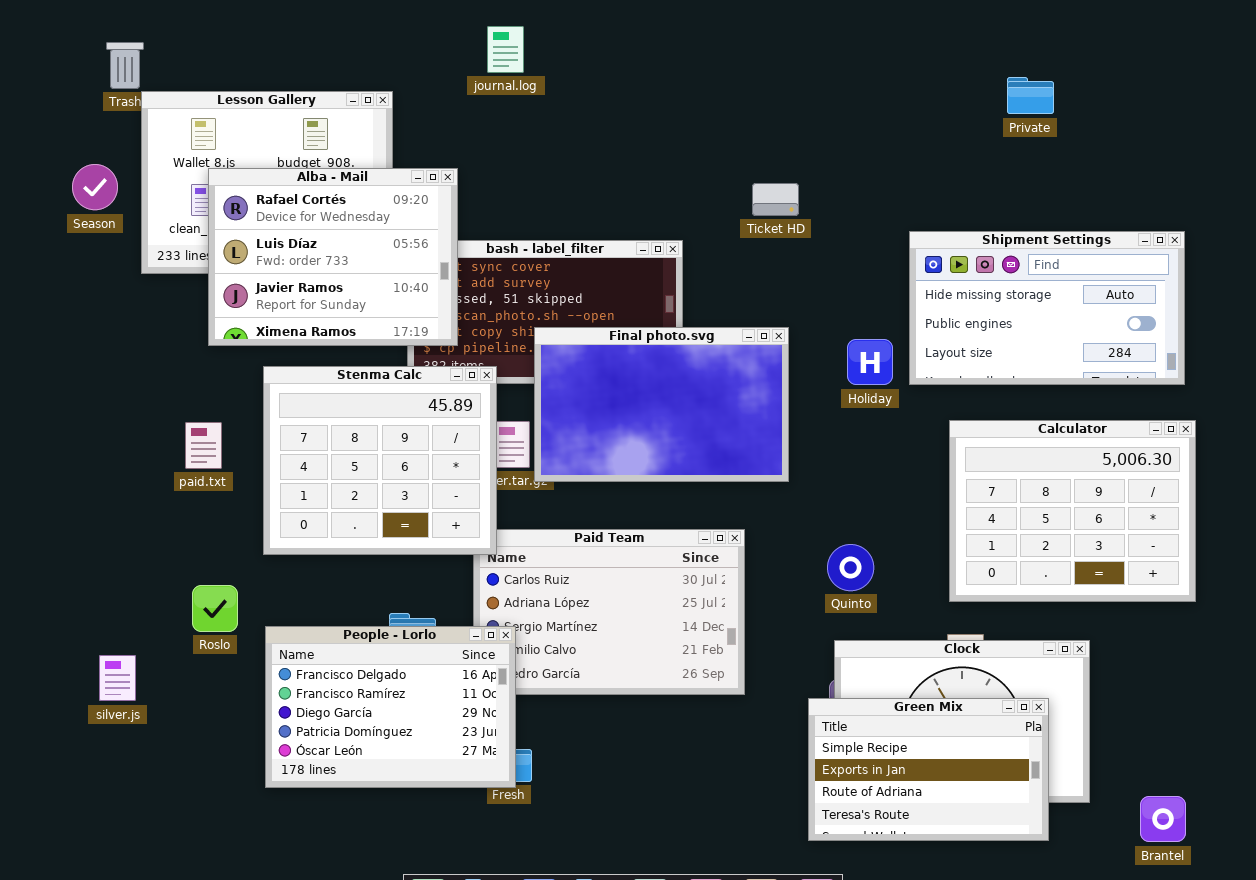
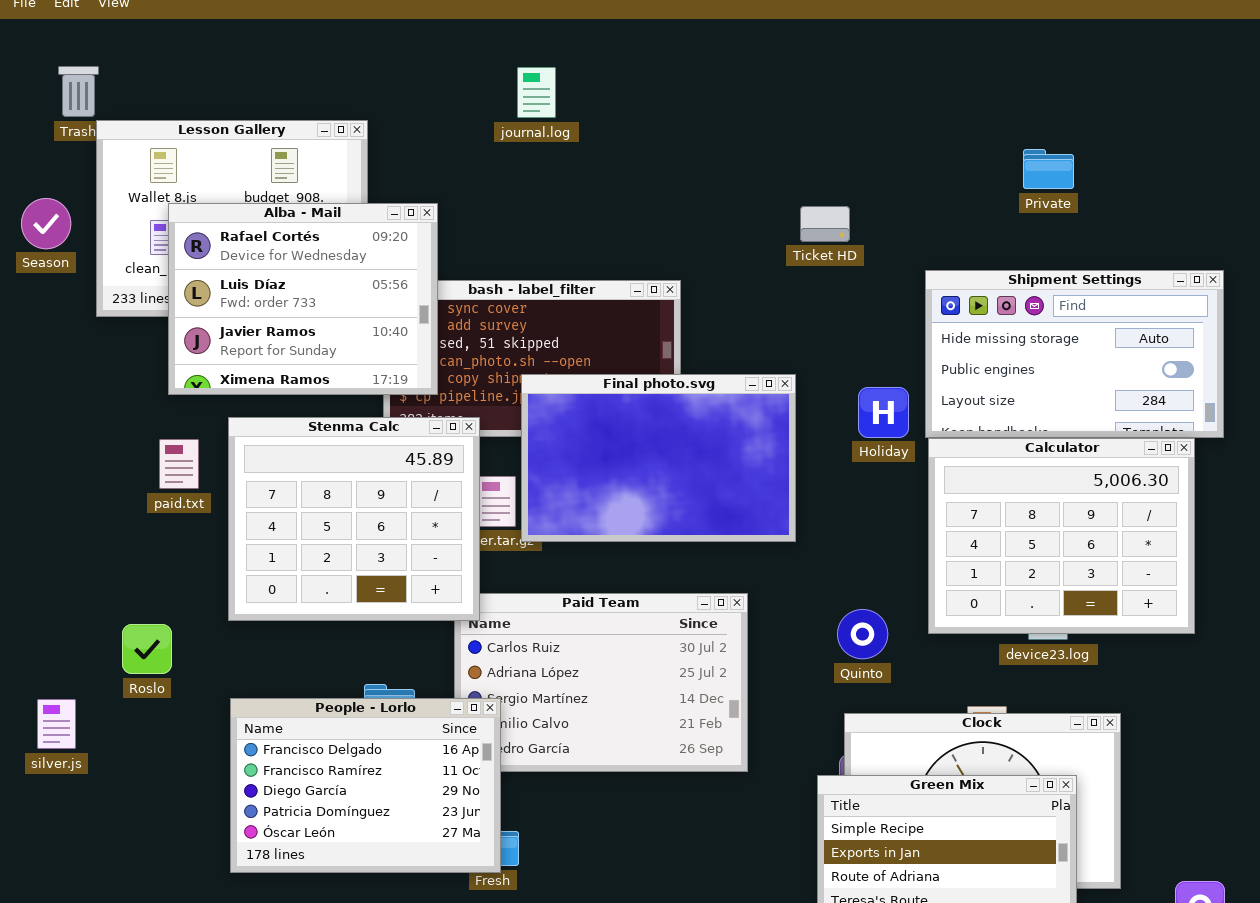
journal.log: [487,26,524,73] -> [517,67,556,118], moved
Private: [1007,77,1054,114] -> [1023,149,1074,189], moved
Ticket HD: [752,183,799,216] -> [800,206,850,242], moved
Calculator: [949,420,1196,602] -> [928,438,1195,634], moved
paid.txt: [185,422,222,469] -> [159,439,199,489], moved
Roslo: [192,585,238,632] -> [122,624,172,674], moved
silver.js: [99,655,136,701] -> [37,699,76,749], moved

